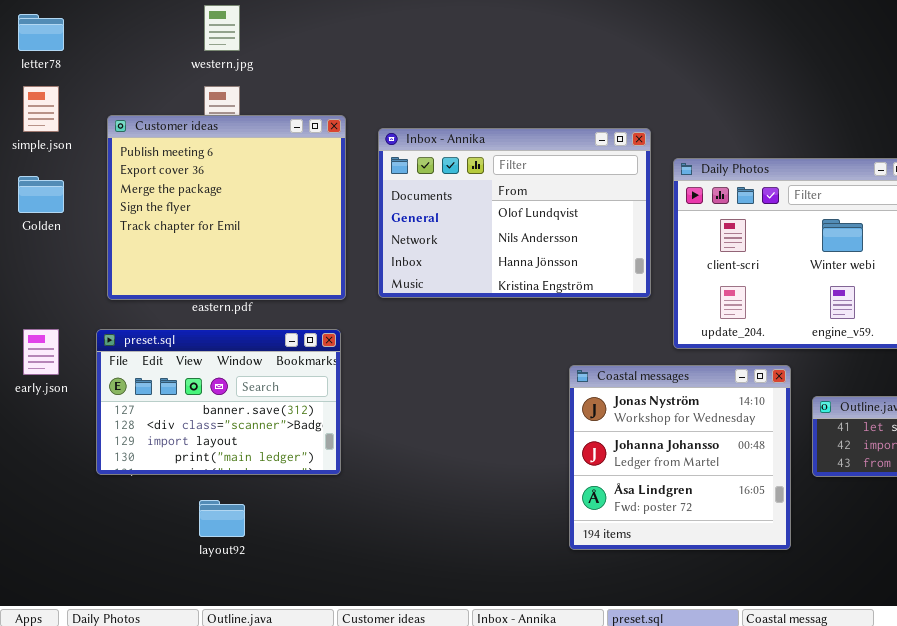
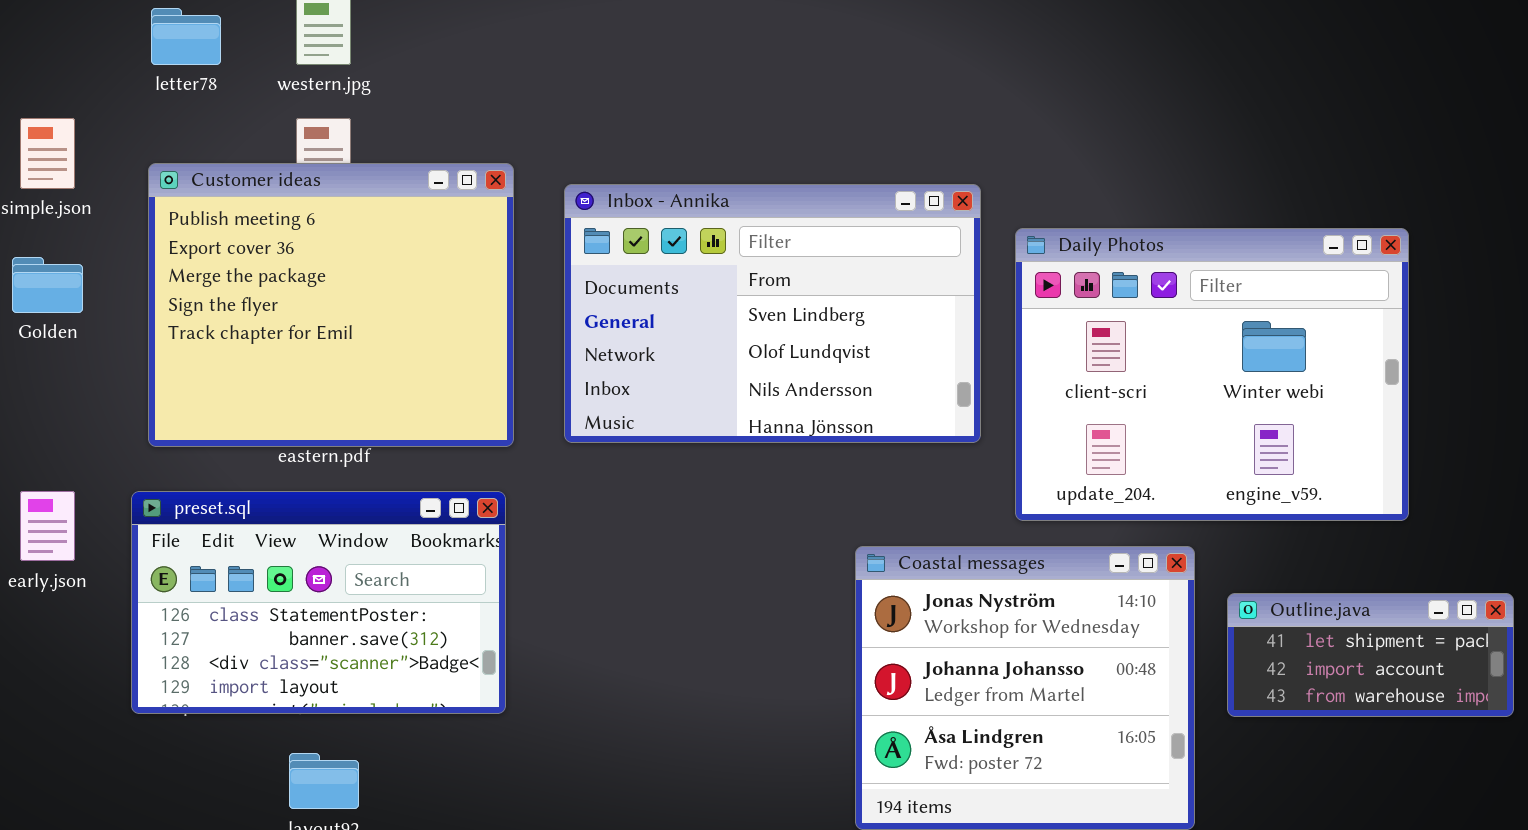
letter78: [18,14,64,51] -> [151,8,221,65], moved
Inbox - Annika: [378,128,651,298] -> [564,184,981,443], scrolled up 1 row
preset.sql: [96,329,341,475] -> [131,491,506,714], scrolled up 1 row

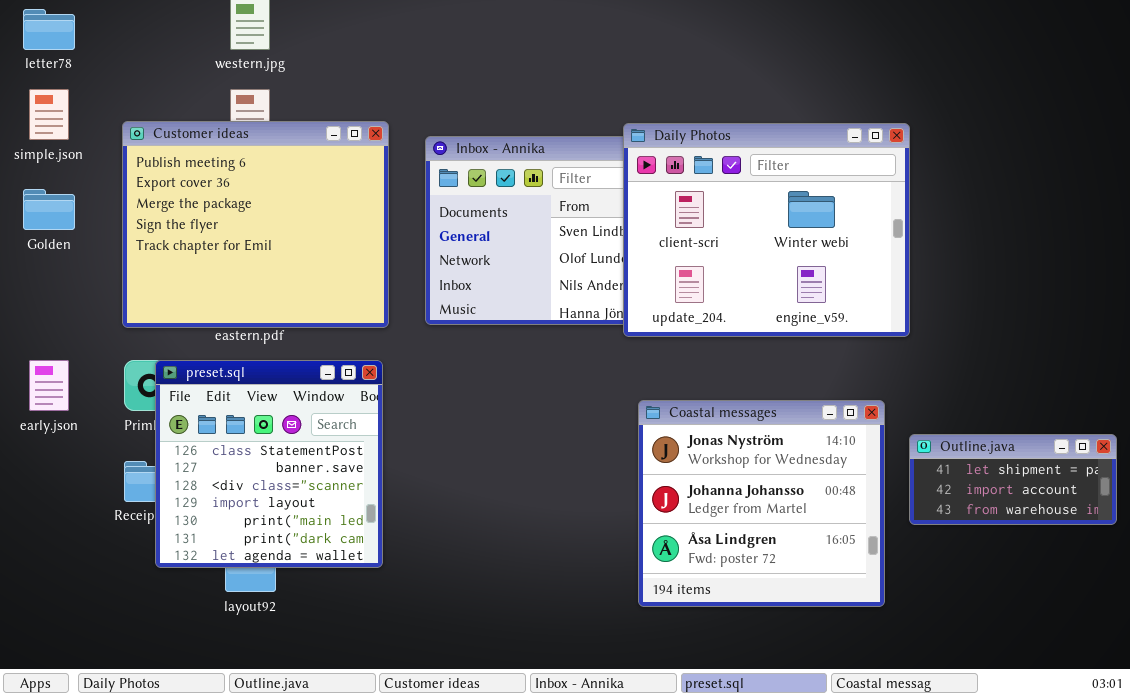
letter78: [151,8,221,65] -> [23,9,75,50], moved
Daily Photos: [1015,228,1409,521] -> [623,123,910,337], moved
preset.sql: [131,491,506,714] -> [155,360,383,568], resized

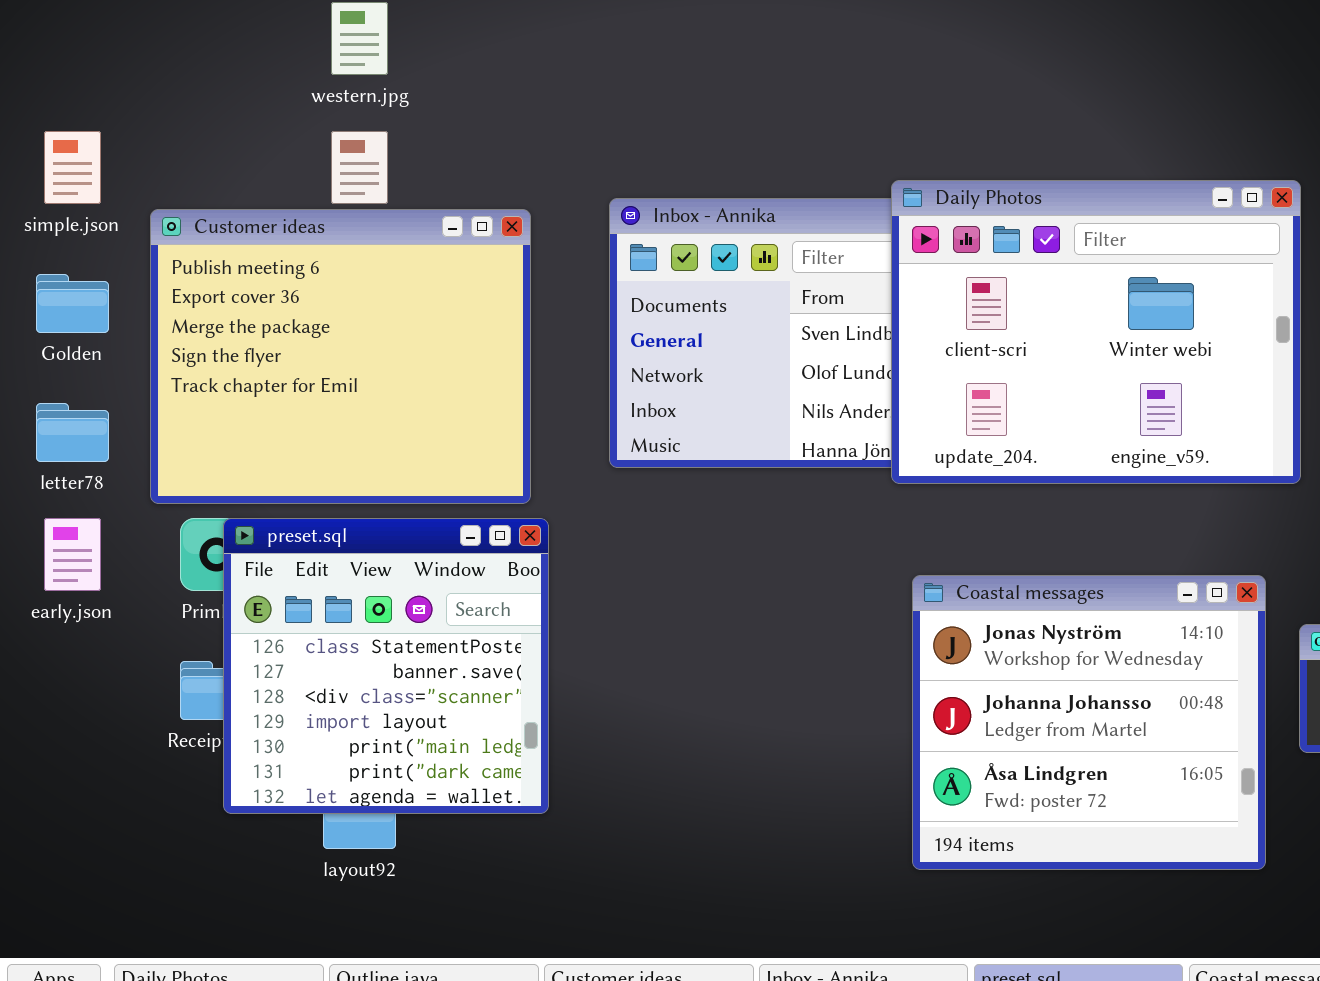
letter78: [23,9,75,50] -> [36,403,109,462], moved
Customer ideas: [122,121,389,328] -> [150,209,531,504], moved

